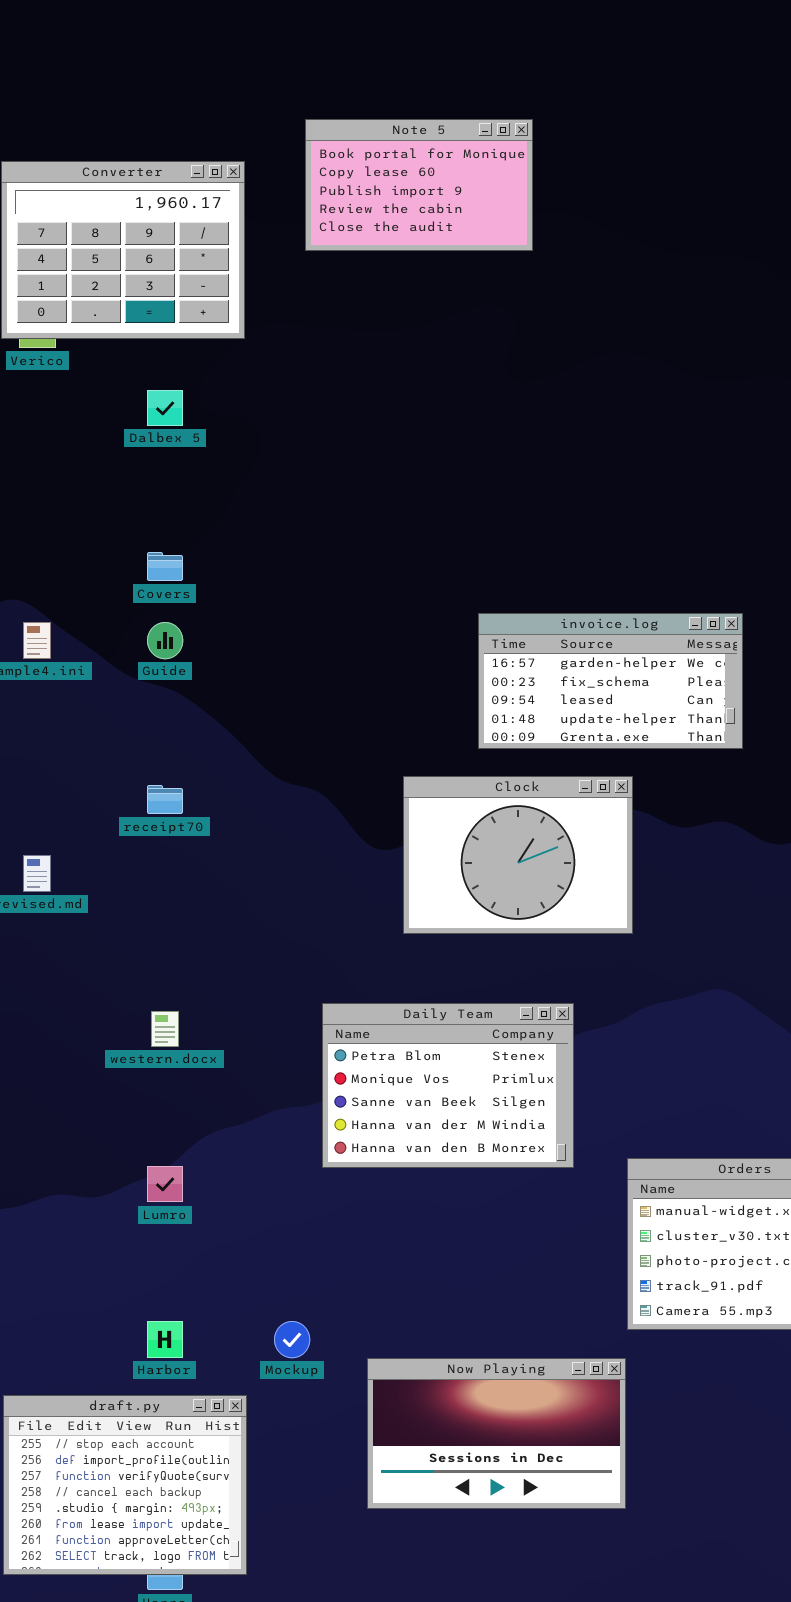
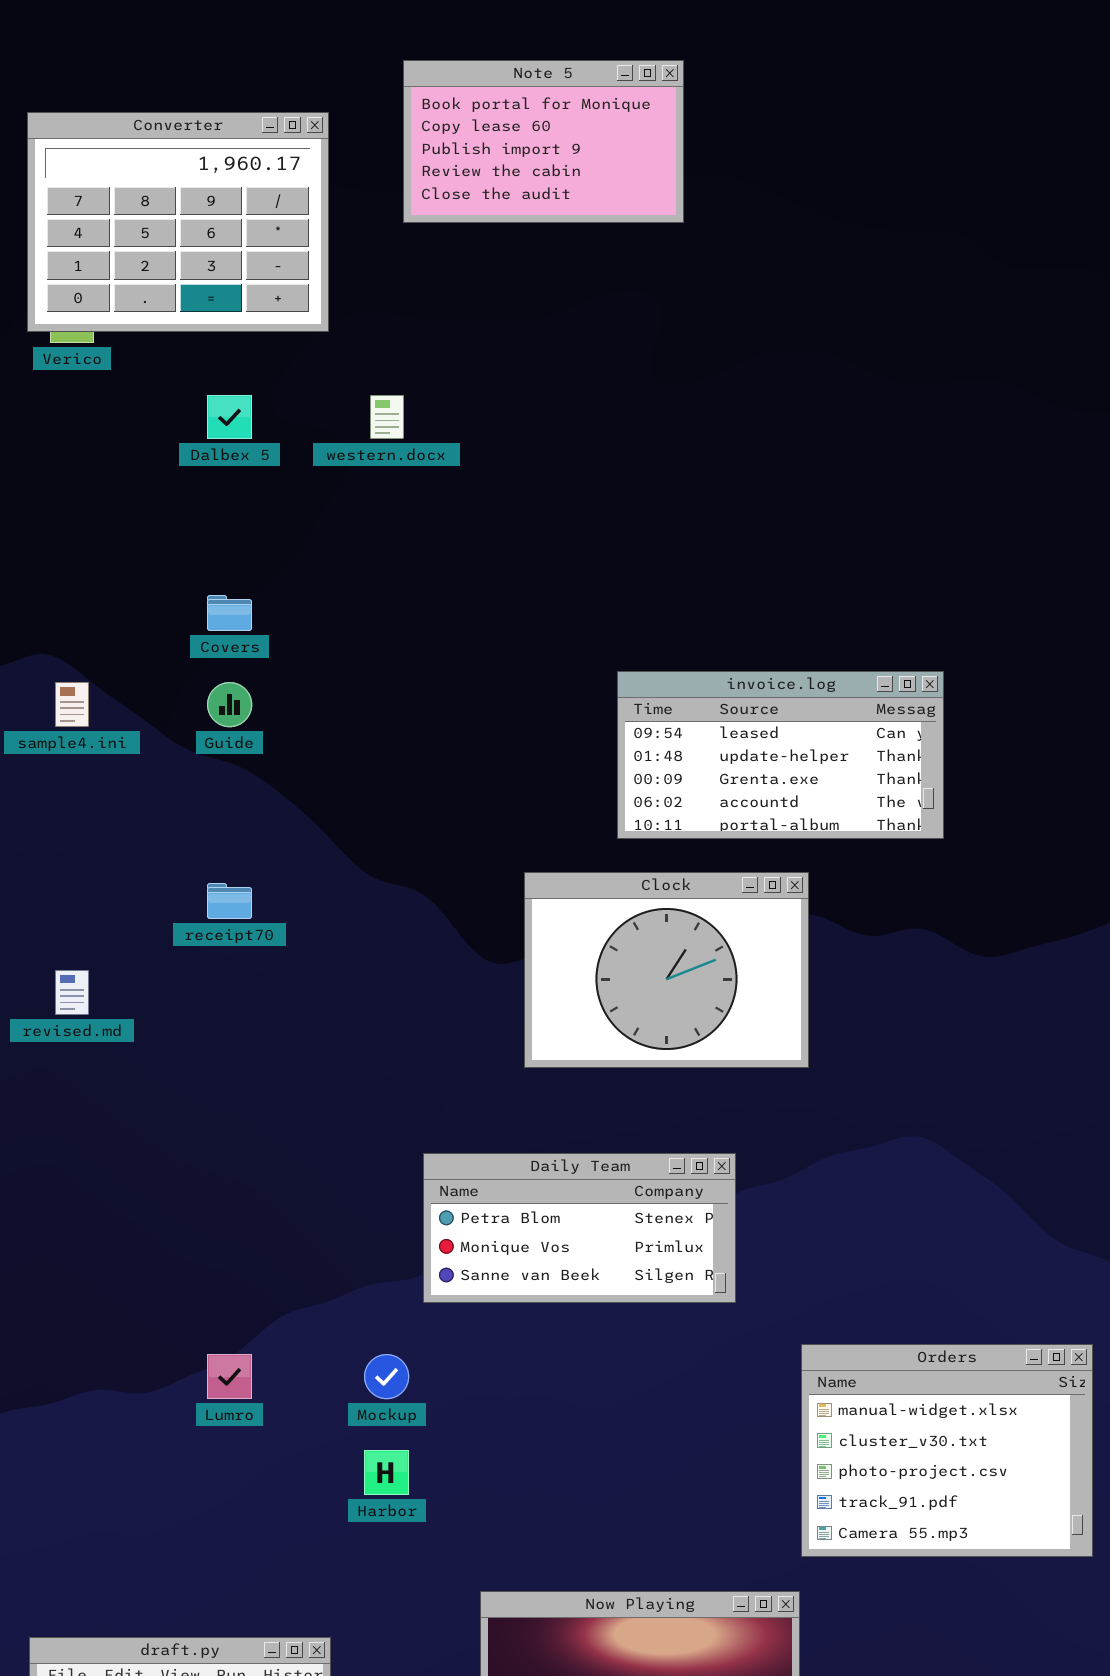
invoice.log: [478,613,743,749] -> [617,671,944,839], scrolled down 2 rows
Daily Team: [322,1003,574,1168] -> [423,1153,736,1303], resized
western.docx: [151,1011,179,1047] -> [370,395,404,439], moved
Harbor: [147,1321,183,1358] -> [364,1450,409,1495], moved
Mockup: [274,1321,310,1358] -> [364,1354,409,1399], moved

